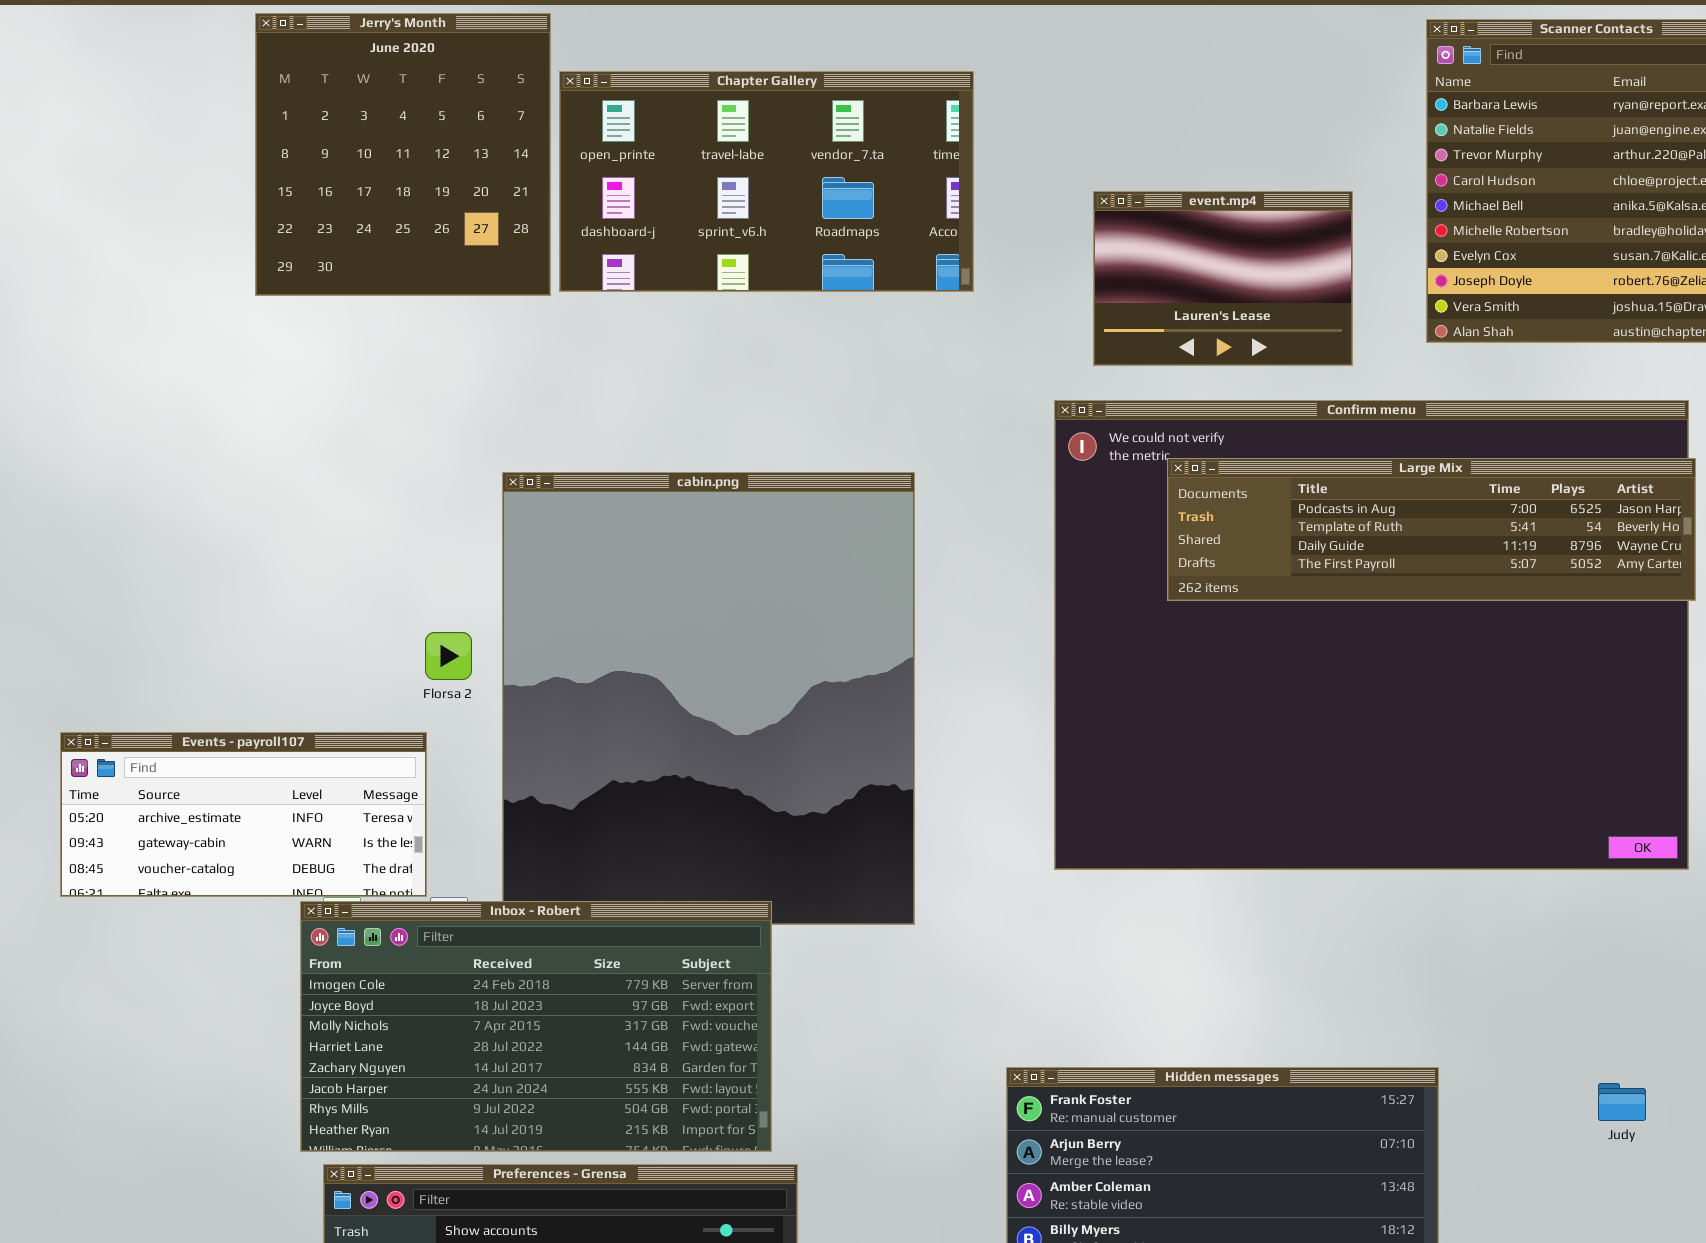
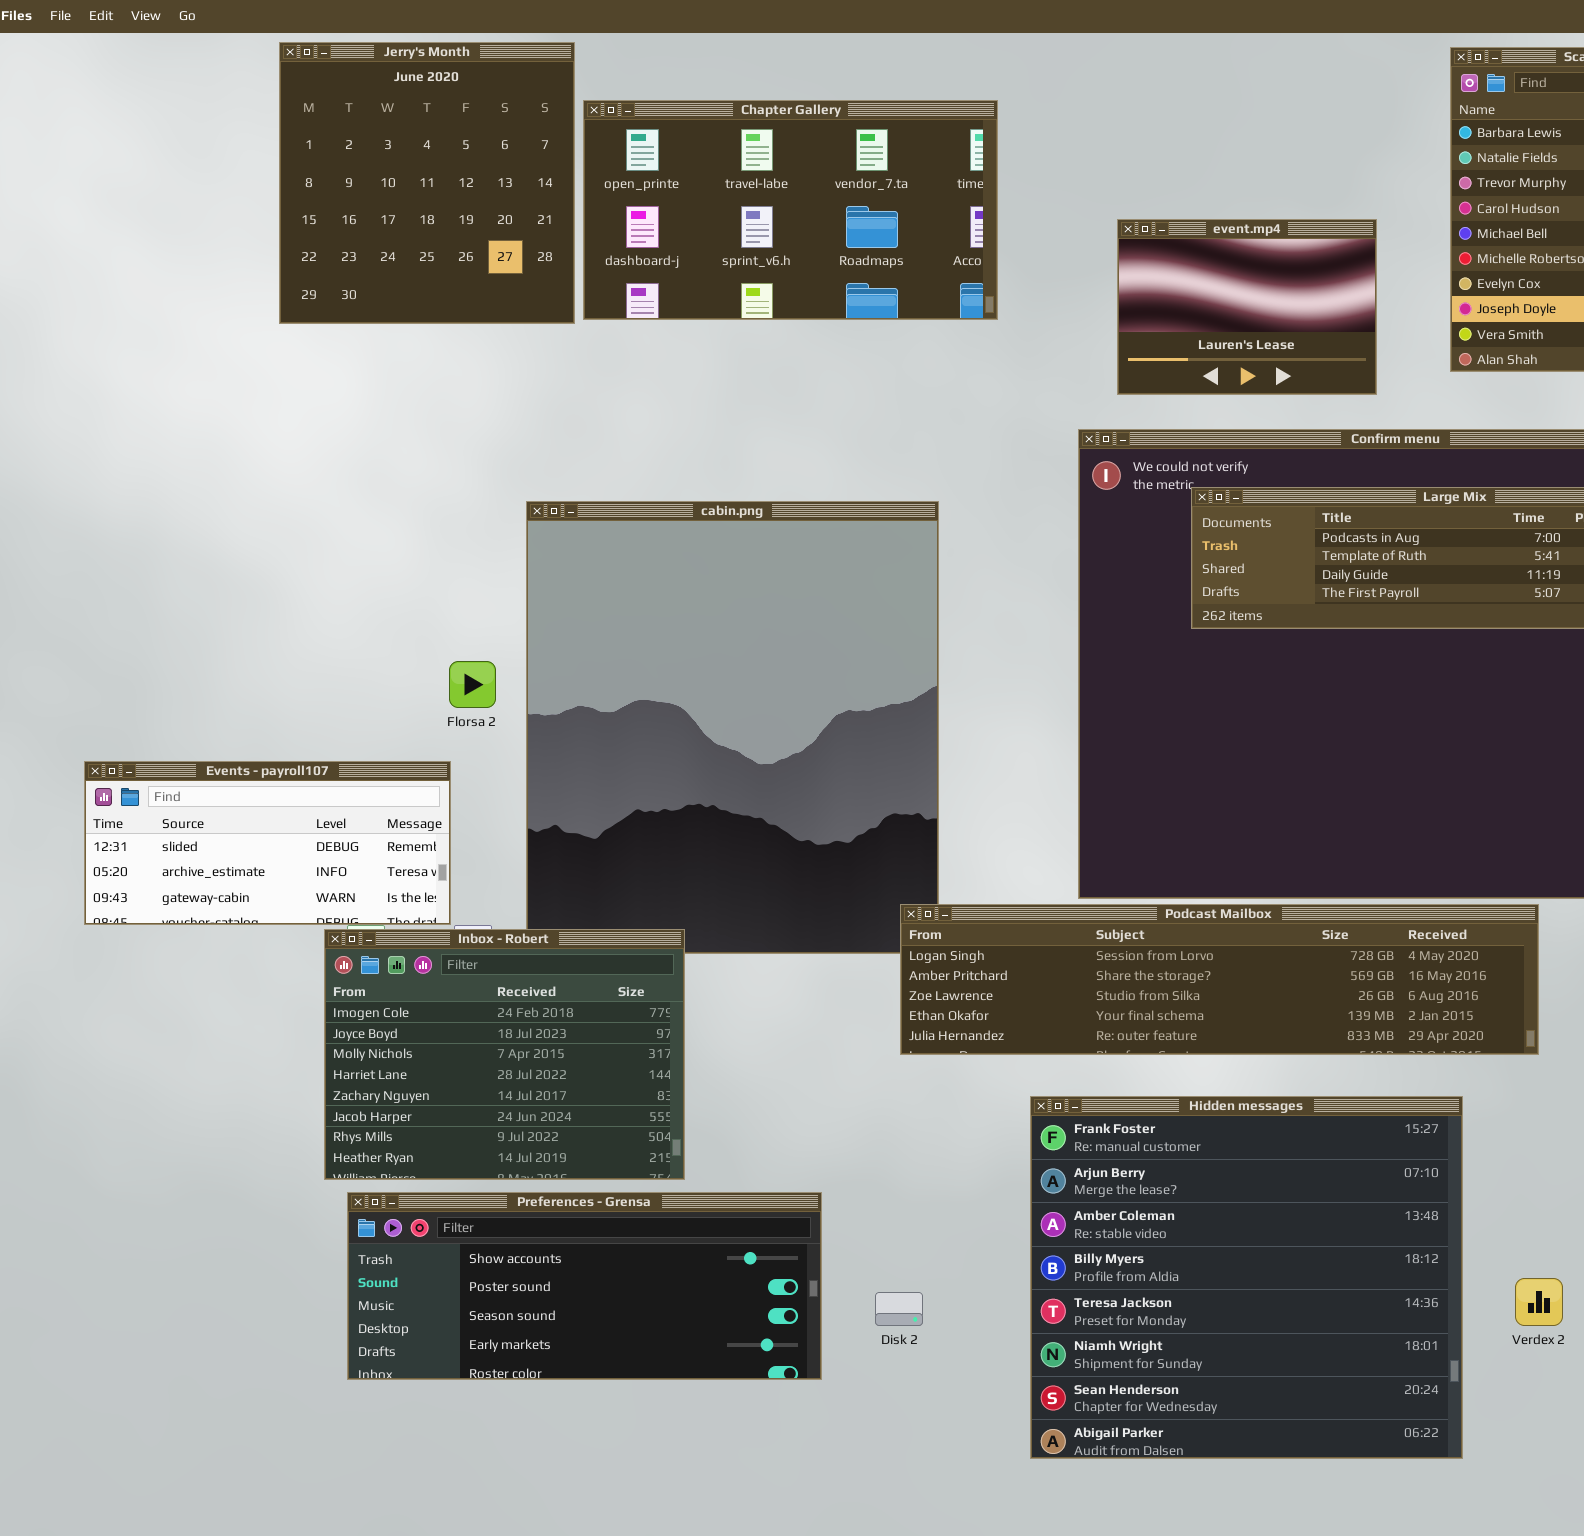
Events - payroll107: [60,732,427,897] -> [84,761,451,925], scrolled up 1 row
Podcast Mailbox: none -> [900,904,1539,1055], opened
Inbox - Robert: [300,901,772,1152] -> [324,929,685,1180], resized

